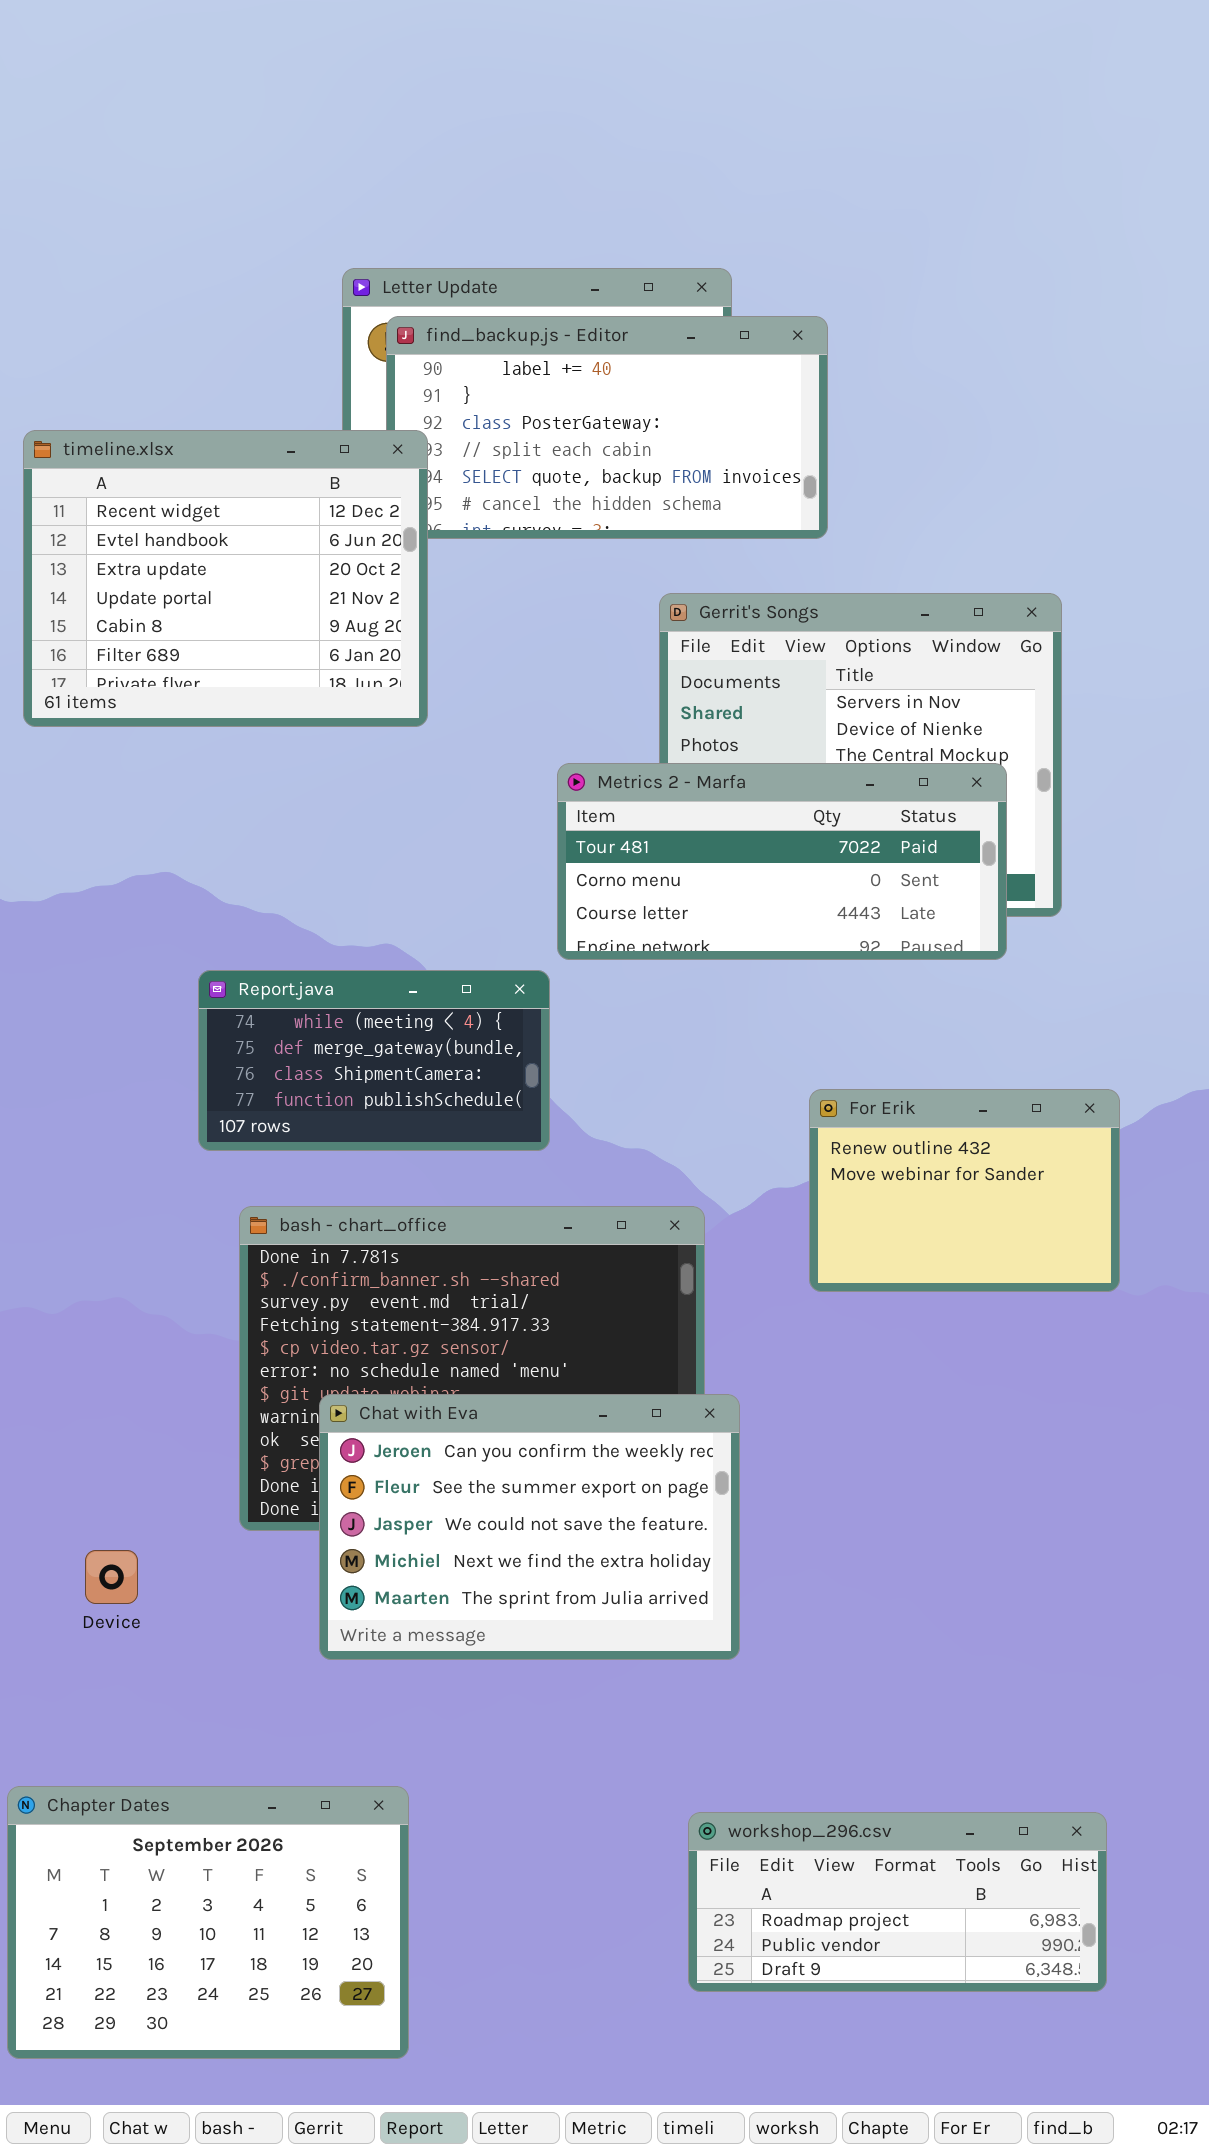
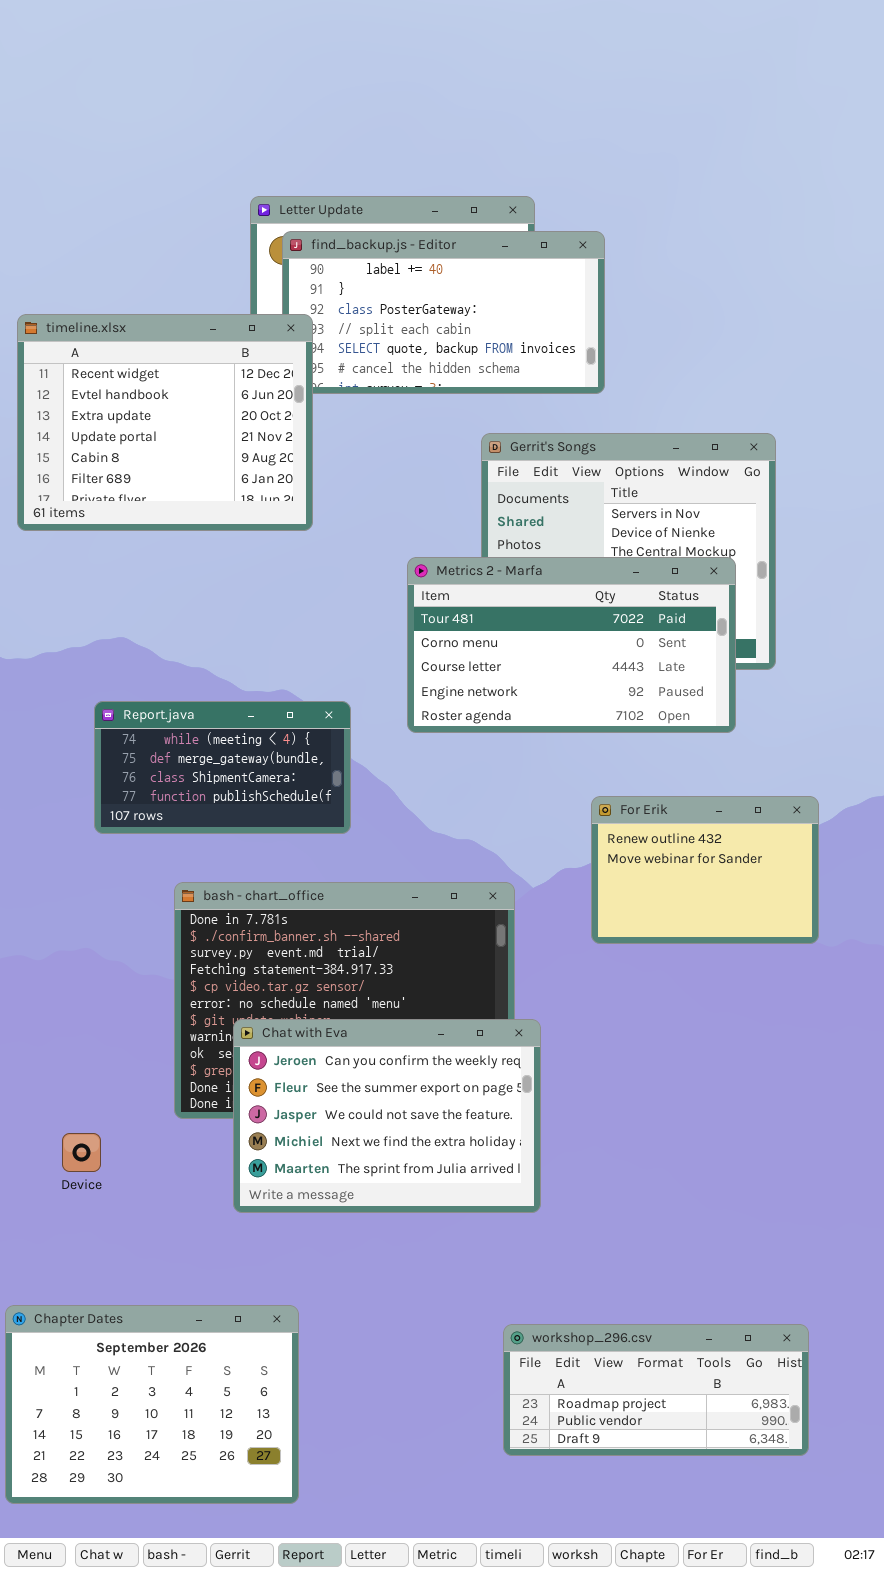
Metrics 2 - Marfa: [557,763,1007,960] -> [407,557,736,733], resized
Report.java: [198,970,550,1151] -> [94,701,351,834], moved

